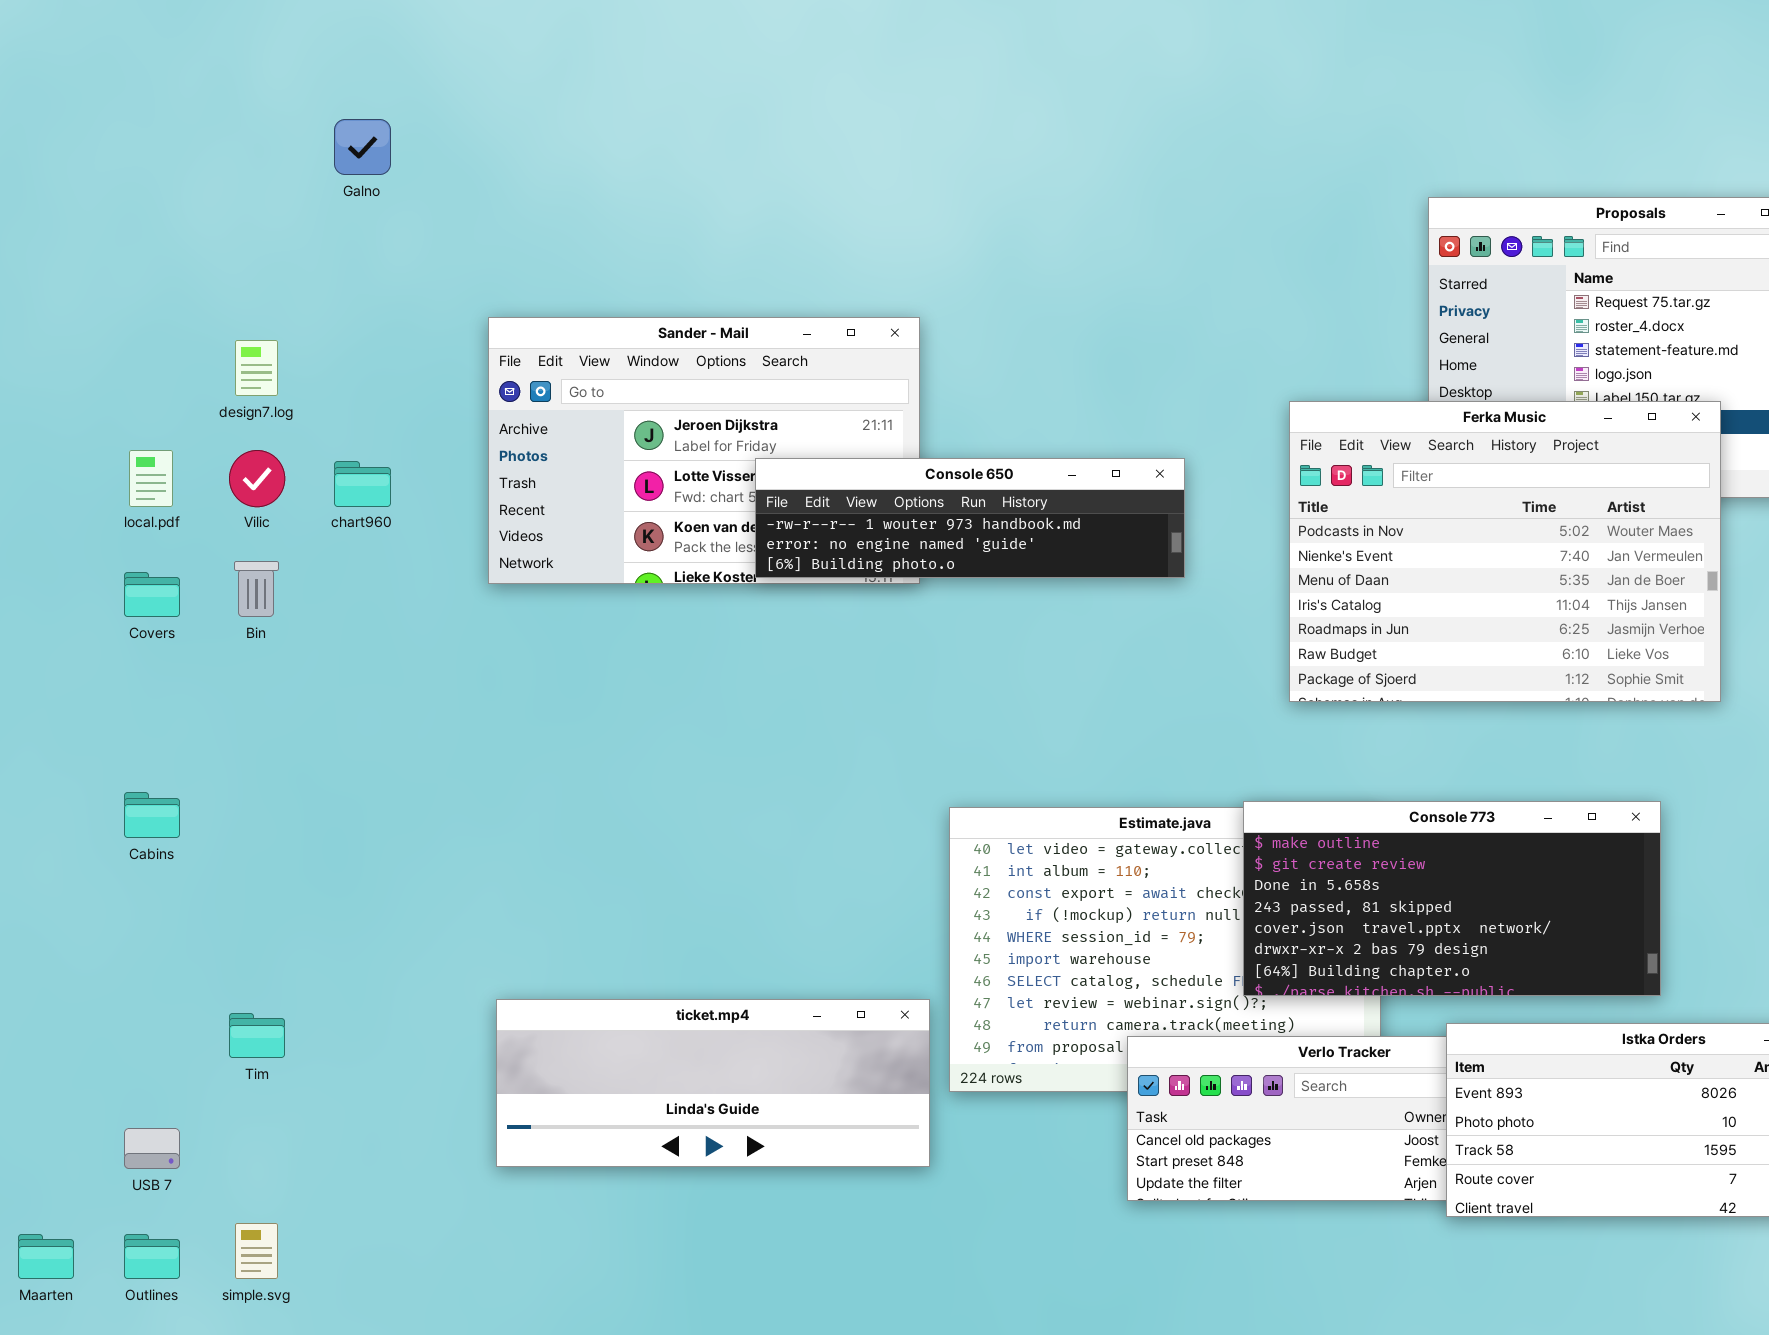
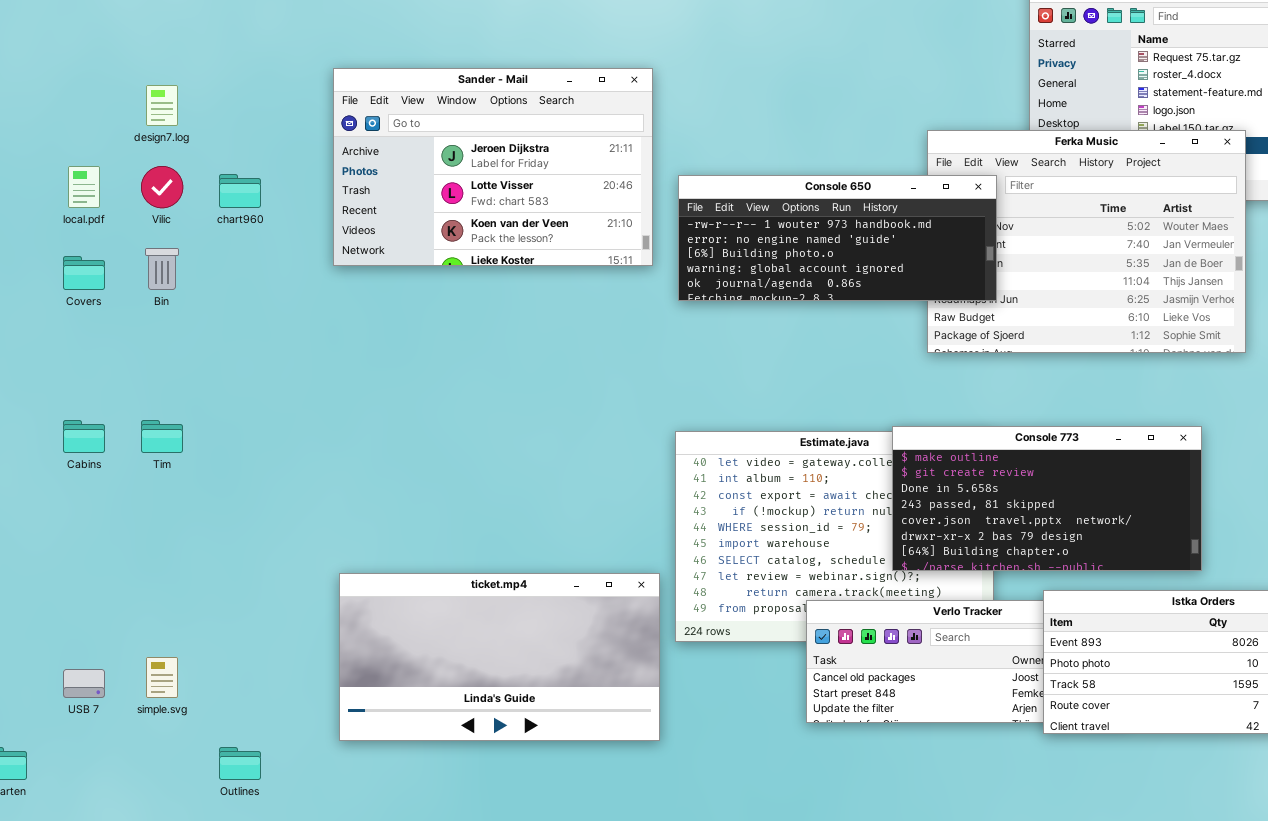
Console 650: [755,458,1185,578] -> [678,175,997,301], moved, resized
ticket.mp4: [496,999,930,1167] -> [339,573,660,741], resized
Tim: [229,1013,285,1058] -> [141,420,183,453], moved
simple.svg: [235,1223,278,1279] -> [146,657,178,698], moved
Outlines: [124,1234,180,1279] -> [219,747,261,780], moved

